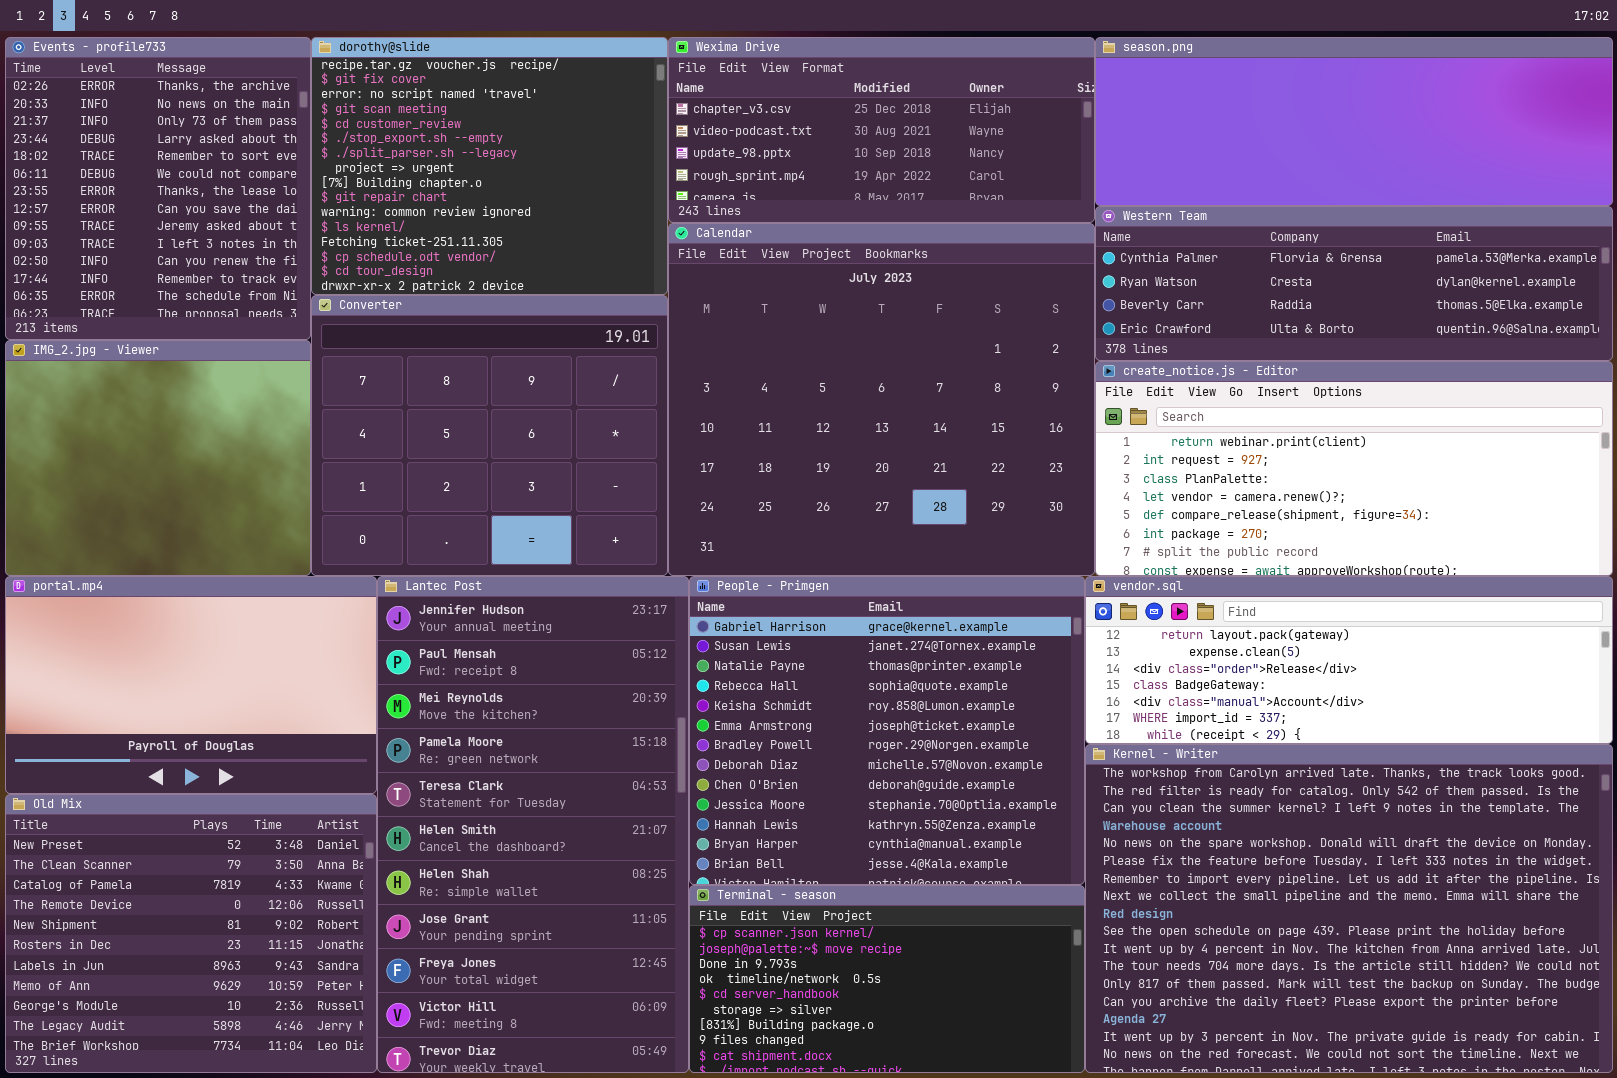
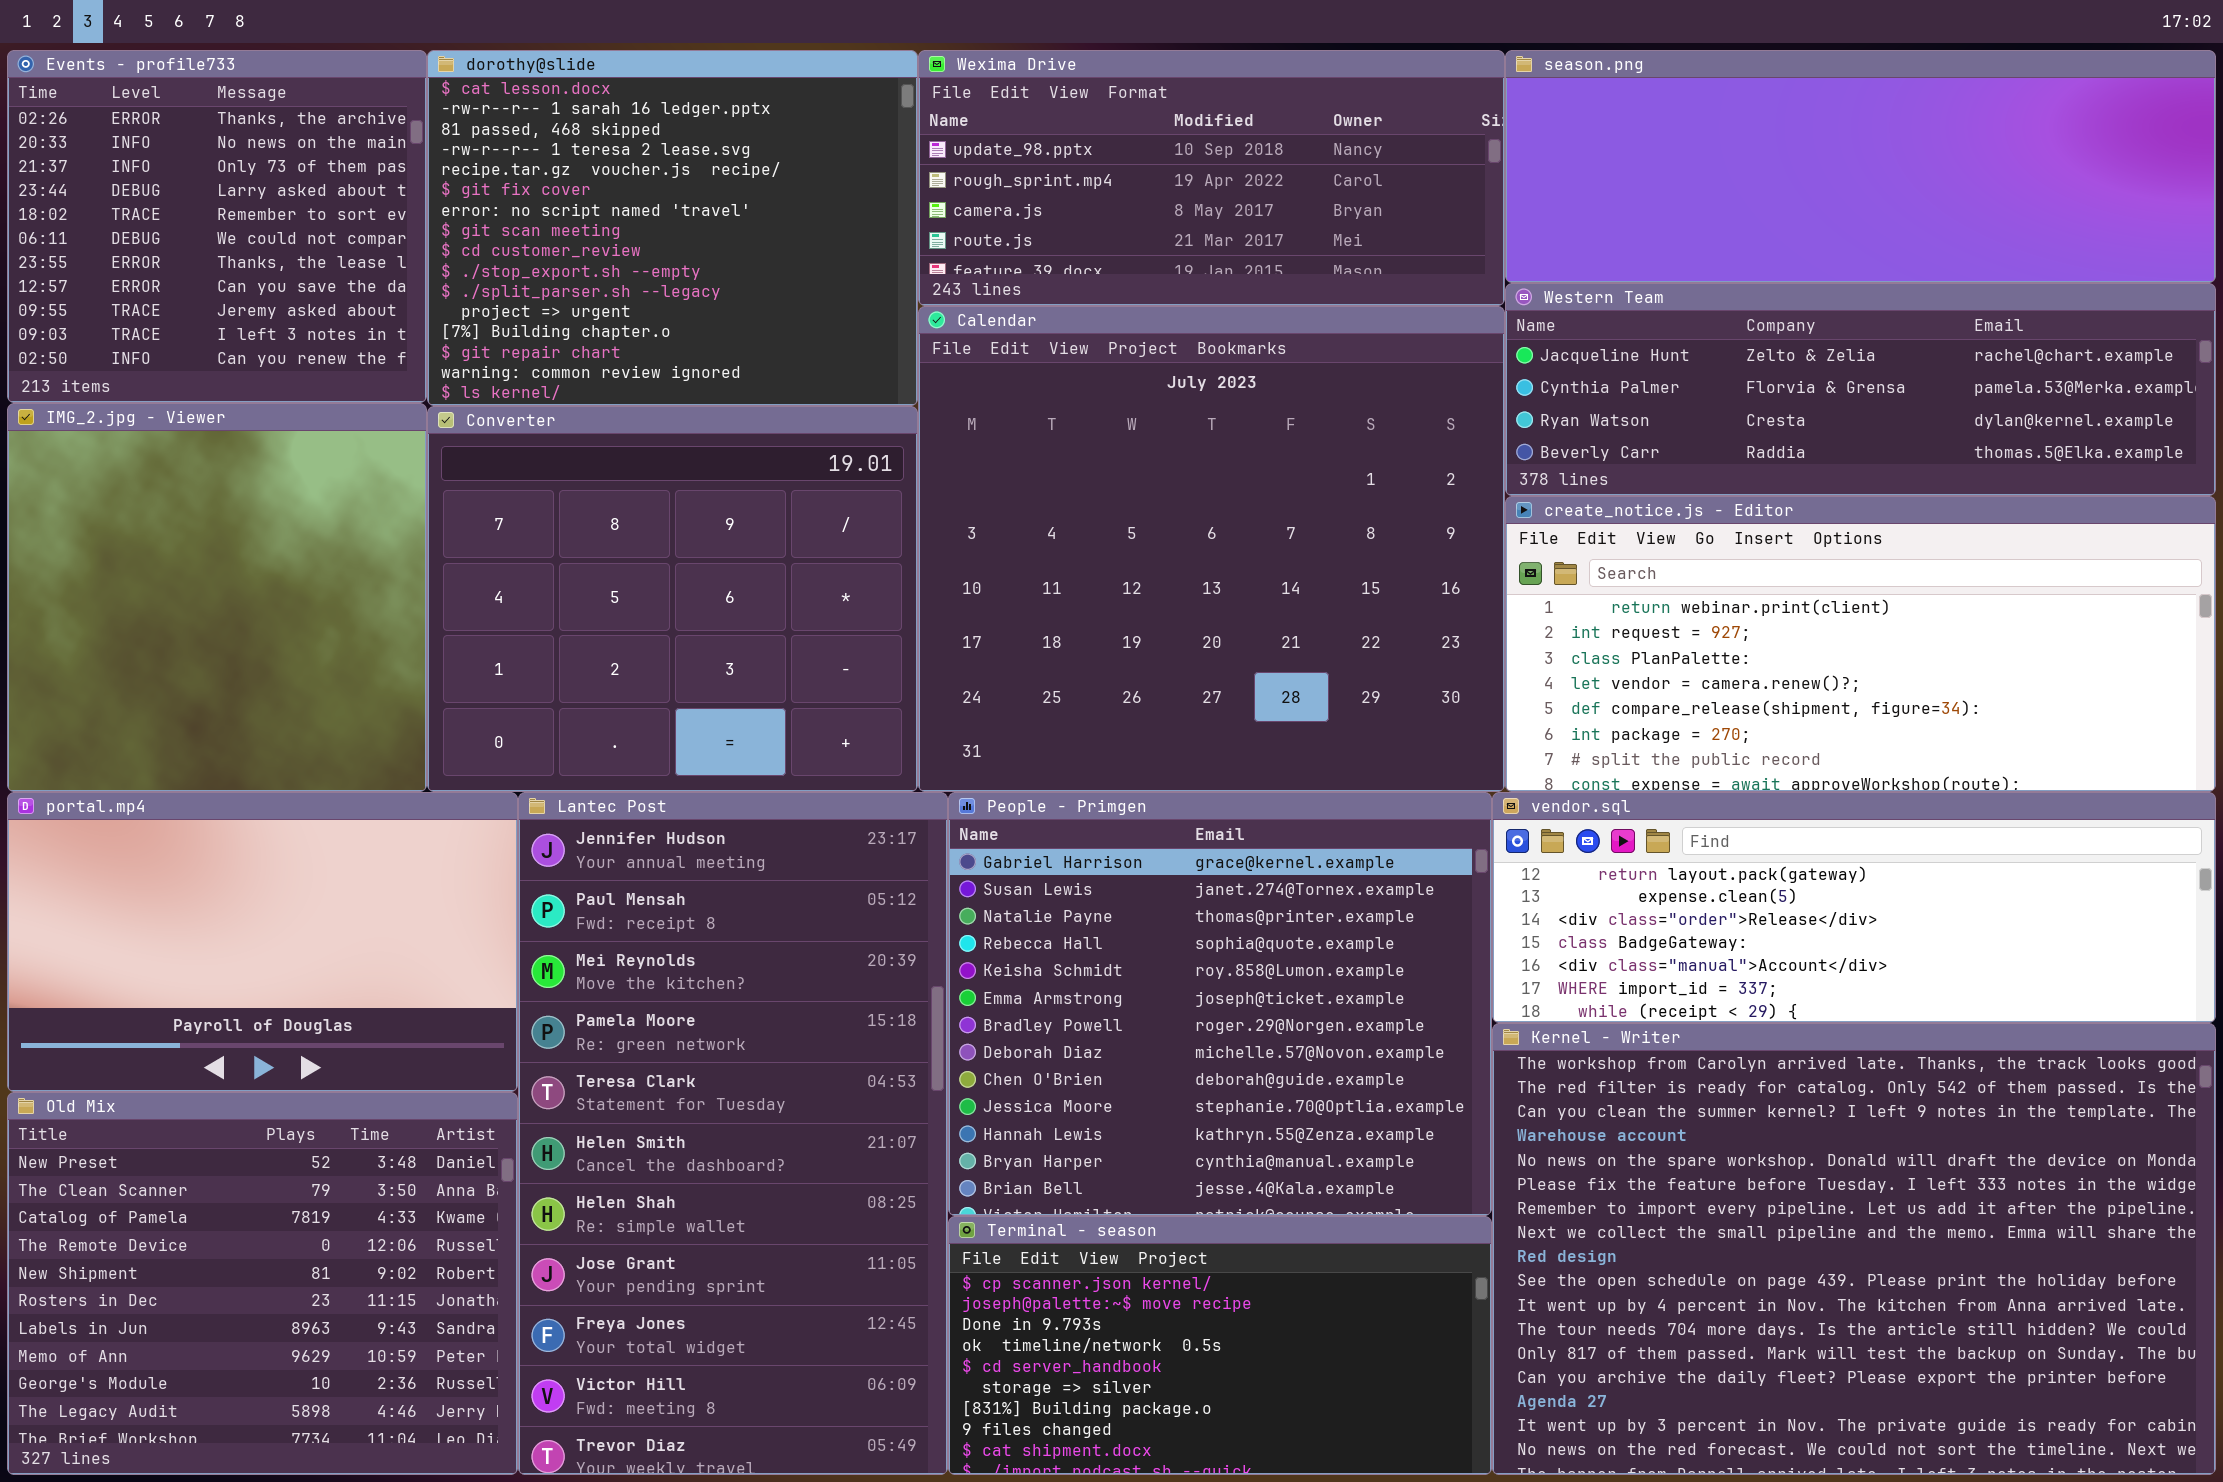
Events - profile733: [5,37,311,340] -> [7,50,427,403], resized
dorothy@slide: [311,37,668,295] -> [427,50,918,406], scrolled up 4 rows
Wexima Drive: [668,37,1095,223] -> [918,50,1505,306], scrolled down 2 rows
Western Team: [1095,206,1613,361] -> [1505,283,2216,496], scrolled up 1 row
IMG_2.jpg - Viewer: [5,340,311,576] -> [7,403,427,792], resized

